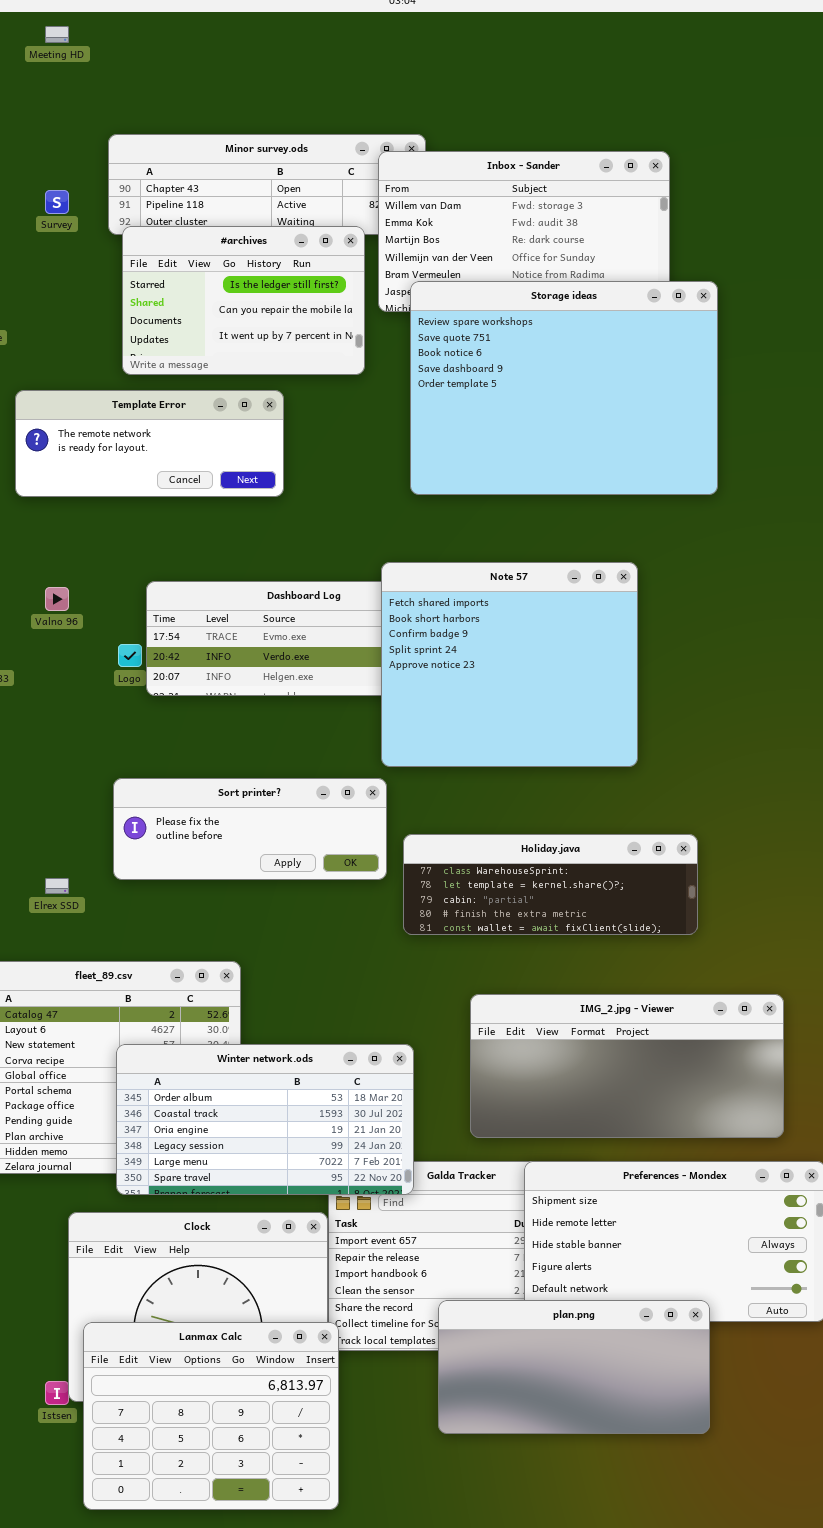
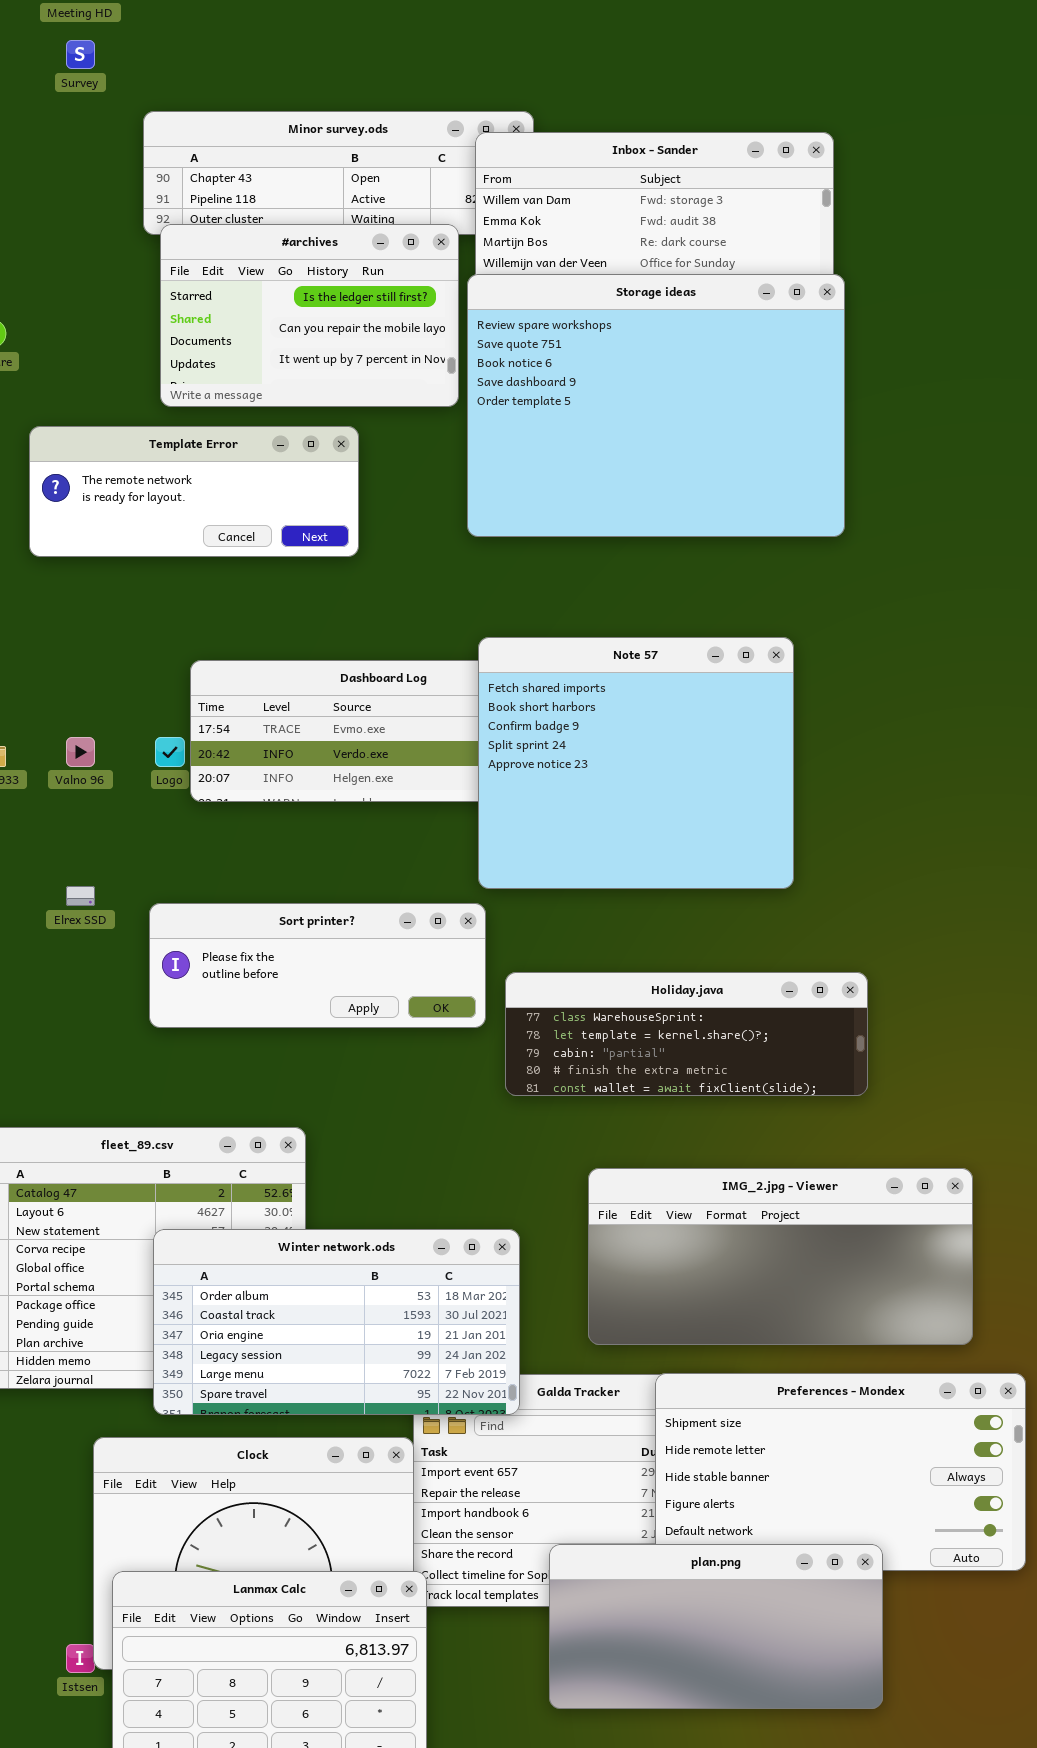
Survey: [45,190,69,214] -> [66,40,95,69], moved
Storage ideas: [410,281,718,495] -> [467,274,845,537], moved
Valno 96: [45,587,69,611] -> [66,737,95,767], moved
Elrex SSD: [45,878,69,894] -> [66,886,95,906], moved

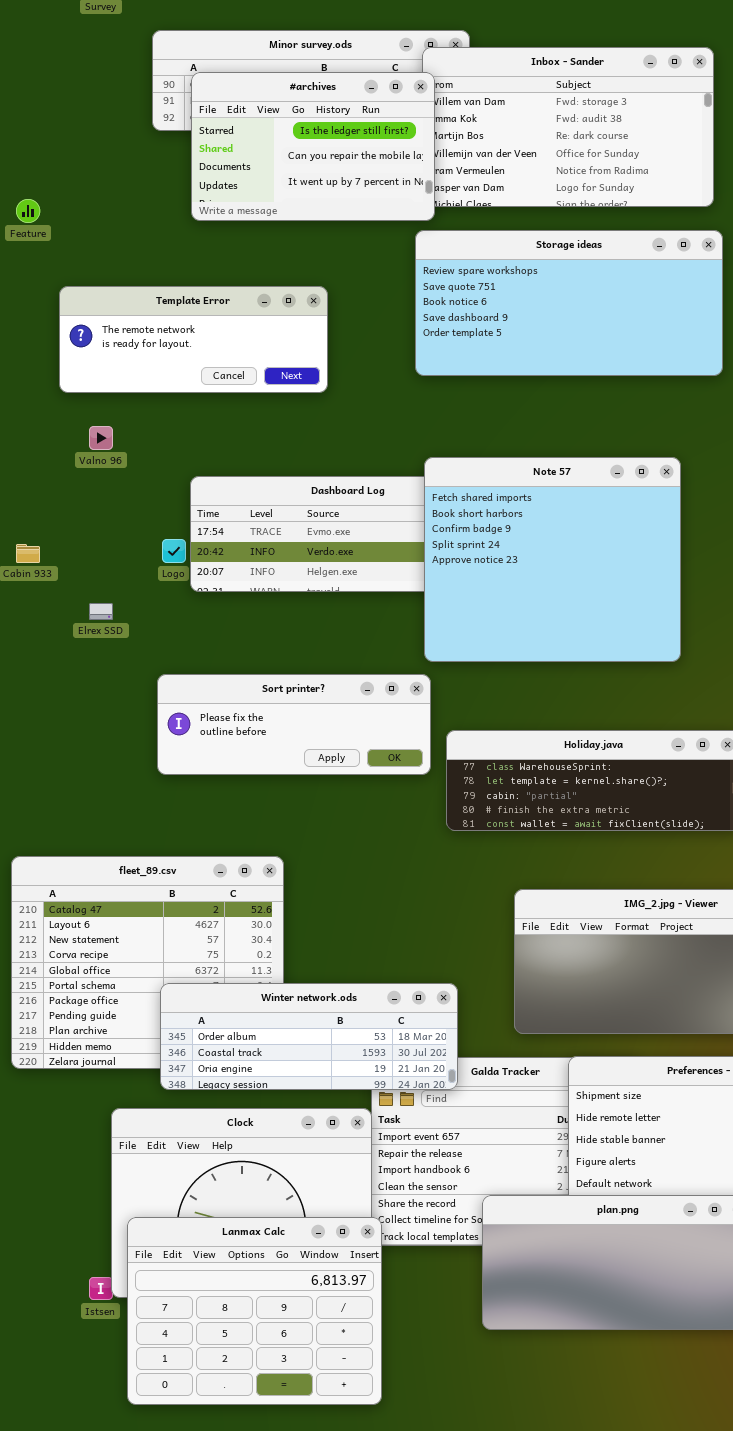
#archives: [160,224,459,407] -> [191,72,435,221], moved
Storage ideas: [467,274,845,537] -> [415,230,723,376], resized
Valno 96: [66,737,95,767] -> [89,426,113,450], moved
Elrex SSD: [66,886,95,906] -> [89,603,113,620], moved
Winter network.ods: [153,1229,520,1415] -> [160,983,458,1090], resized

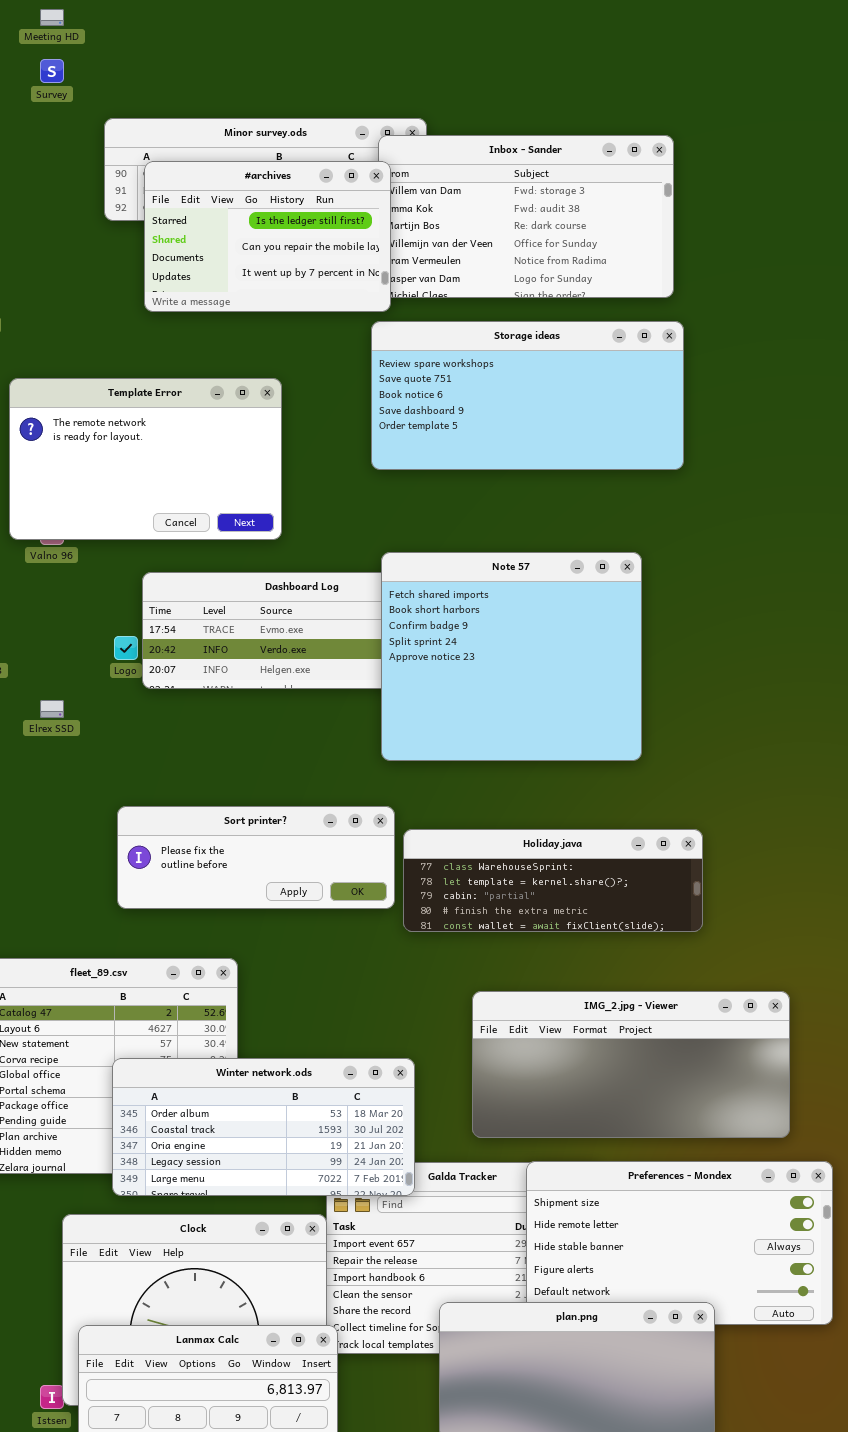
Template Error: [59,286,328,393] -> [9,378,282,540], resized
Sort printer?: [157,674,431,775] -> [117,806,395,909], moved
Winter network.ods: [160,983,458,1090] -> [112,1058,415,1196], resized

